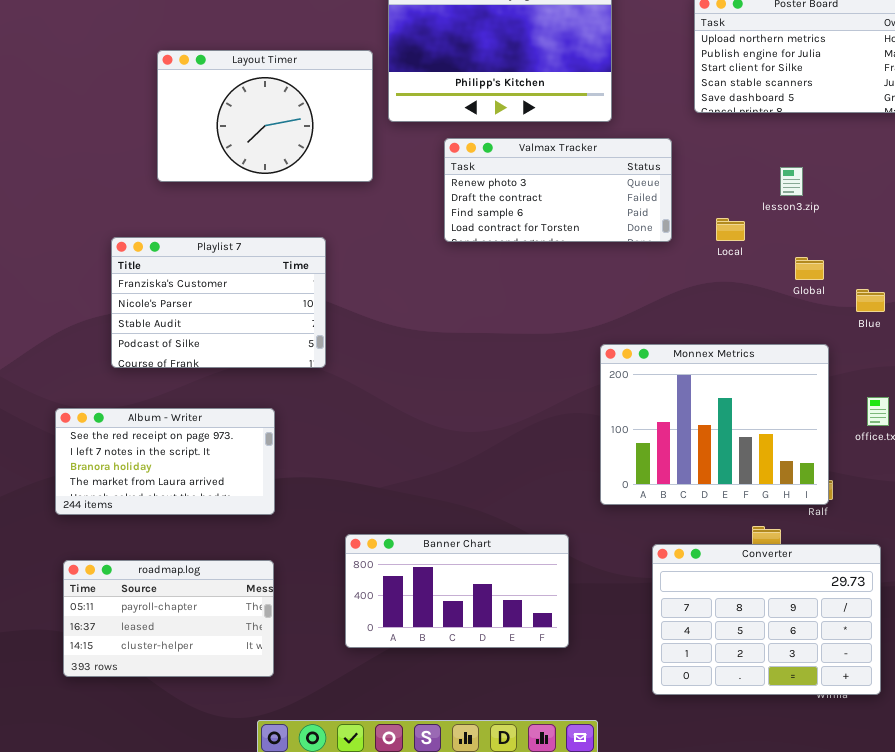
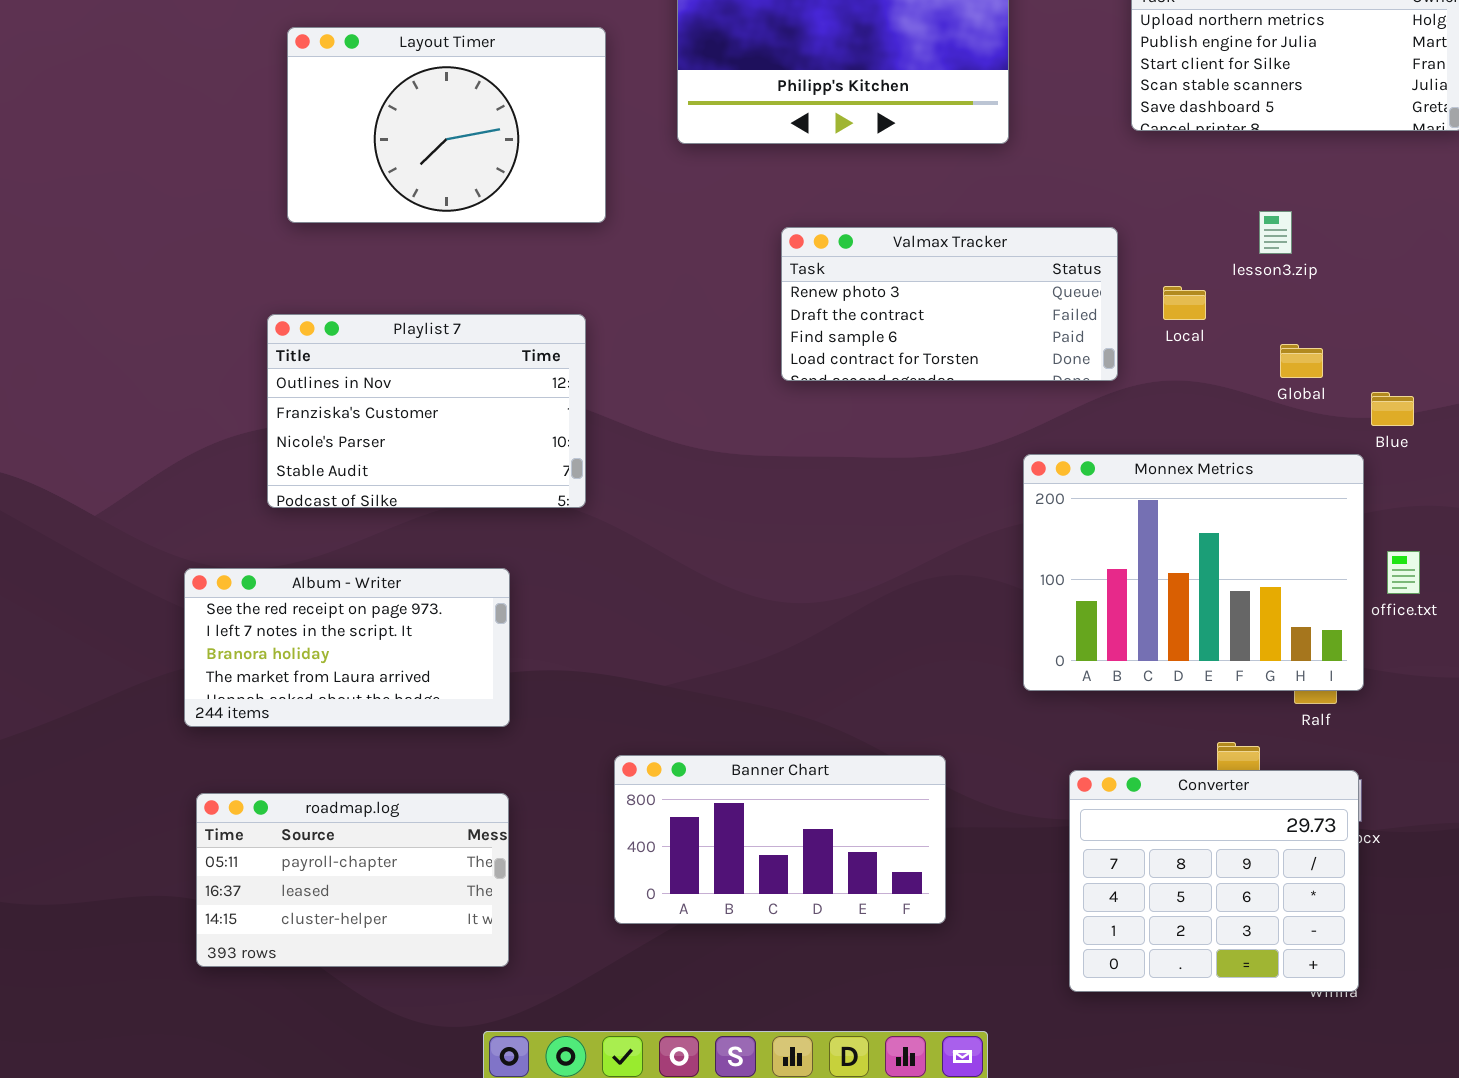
Layout Timer: [157,50,373,182] -> [287,27,606,223], moved
Valmax Tracker: [444,138,672,242] -> [781,227,1118,381], moved
Playlist 7: [111,237,326,368] -> [267,314,586,508], scrolled up 1 row
Monnex Metrics: [600,344,829,505] -> [1023,454,1364,691], moved
Converter: [652,544,881,695] -> [1069,770,1359,992], resized

